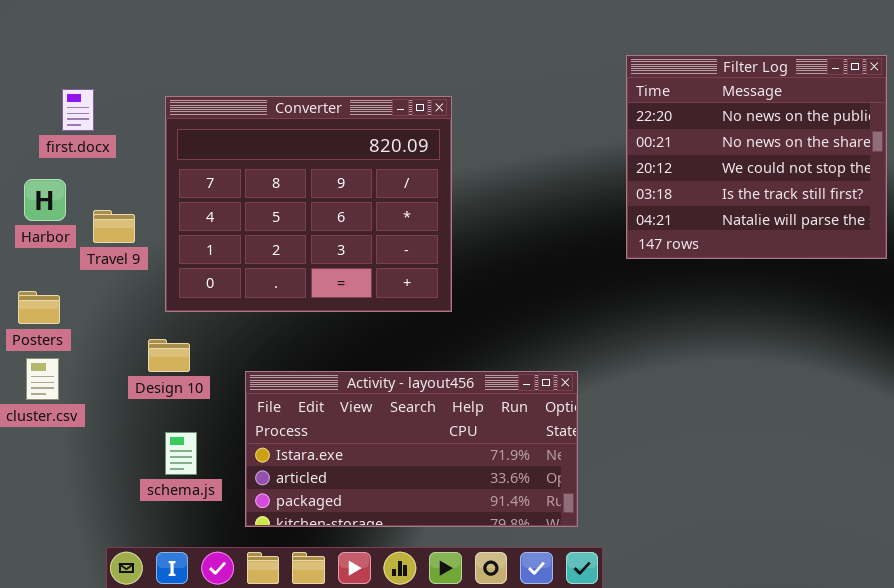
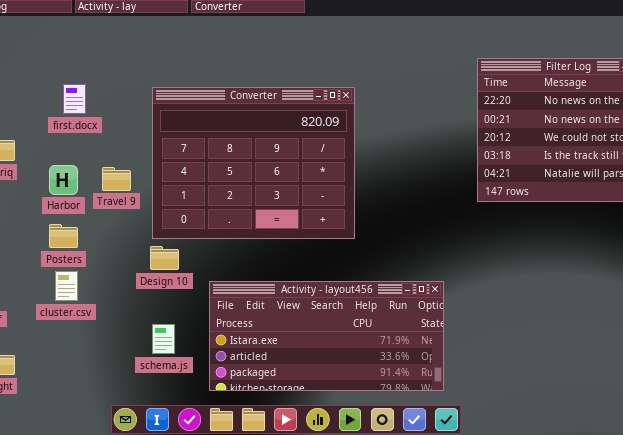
first.docx: [62,89,94,131] -> [63,84,86,114], moved
Harbor: [24,179,66,221] -> [49,165,78,195], moved
Design 10: [148,339,190,372] -> [150,246,179,270], moved

